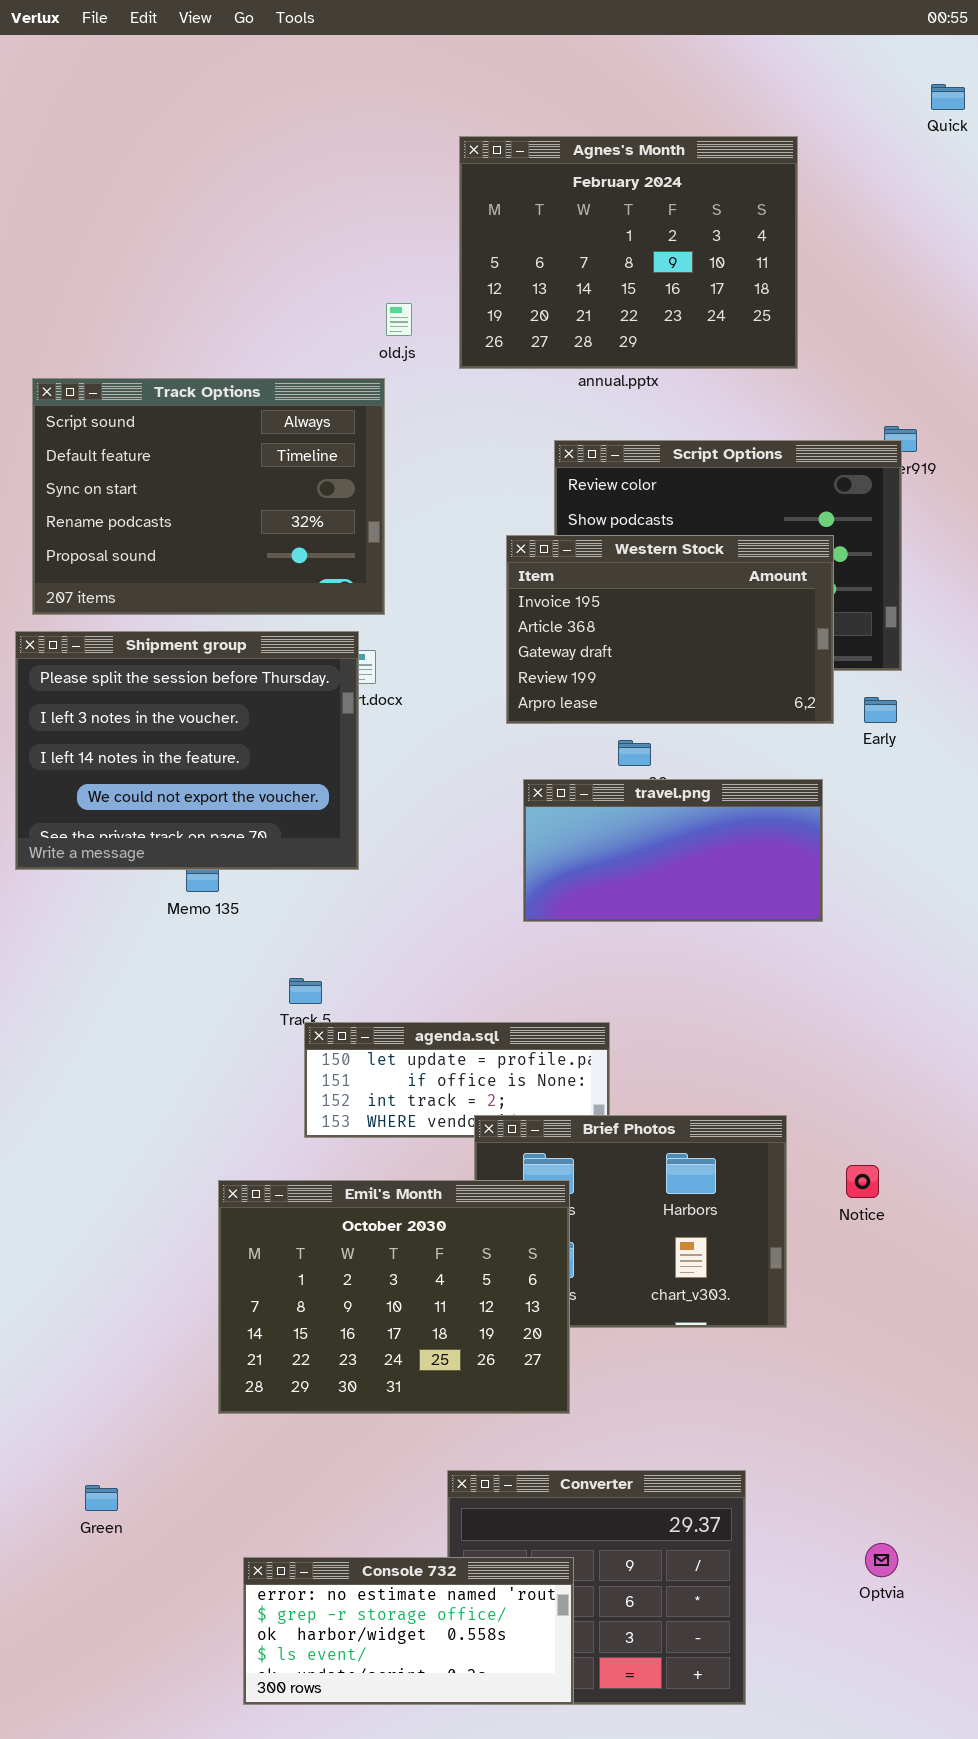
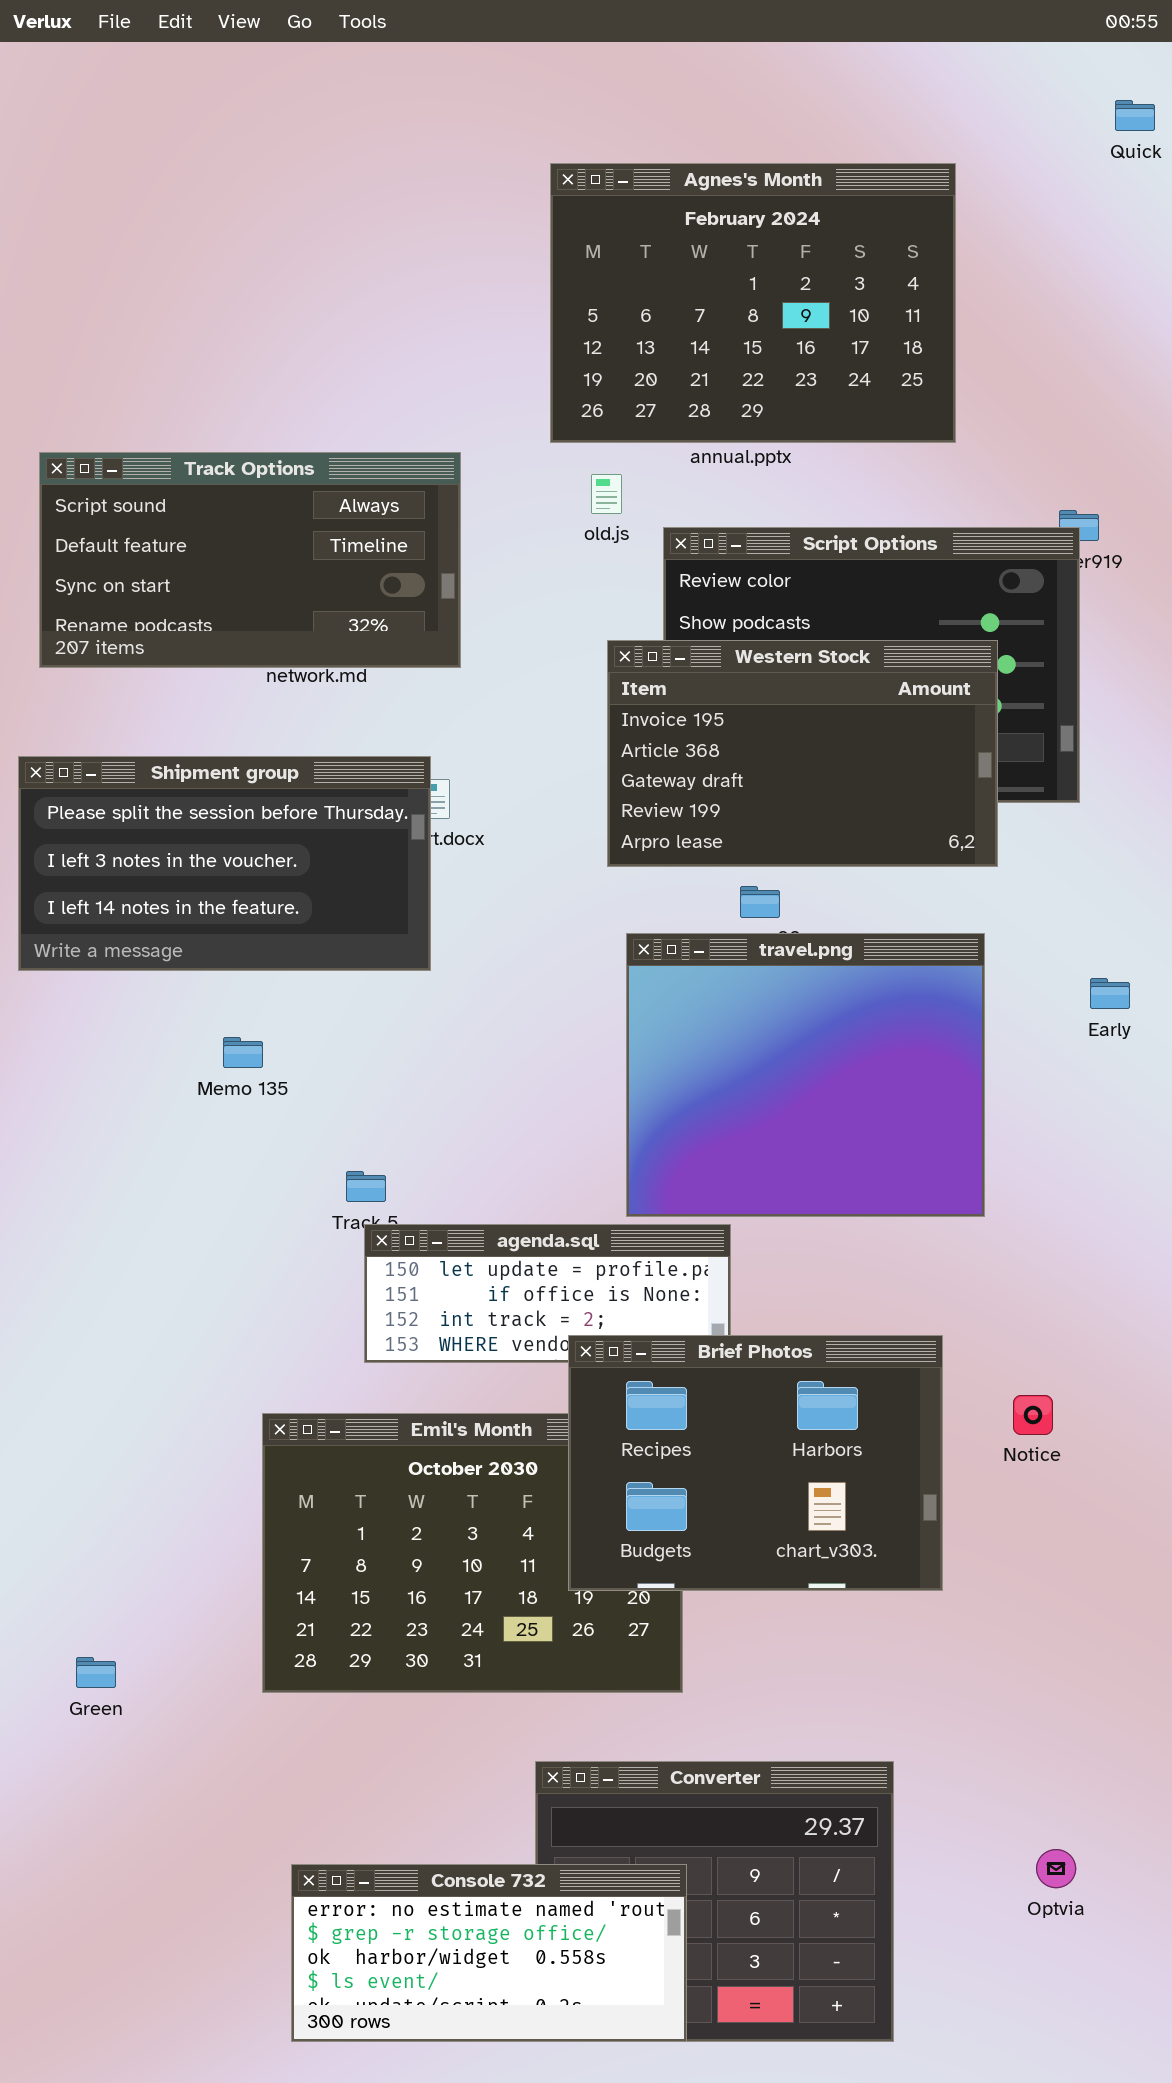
old.js: [386,303,412,336] -> [591,474,622,514], moved
Track Options: [32,378,385,615] -> [39,452,461,668], resized
Shipment group: [15,631,359,870] -> [18,756,431,971], resized
Early: [864,697,897,723] -> [1090,978,1130,1009], moved
travel.png: [523,779,823,922] -> [626,933,985,1217], resized
Brief Photos: [474,1115,787,1328] -> [568,1335,943,1591], raised
Green: [85,1485,118,1511] -> [76,1657,116,1688], moved

